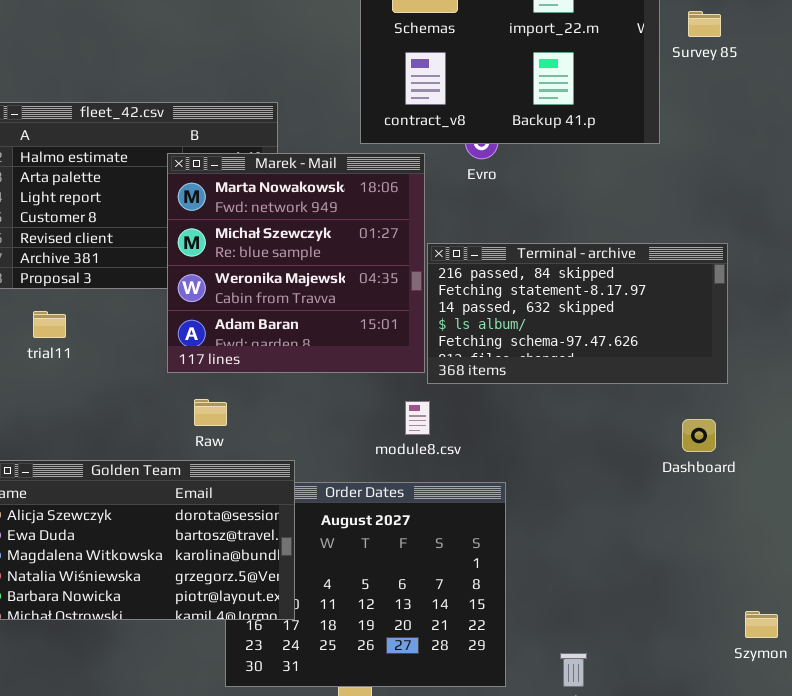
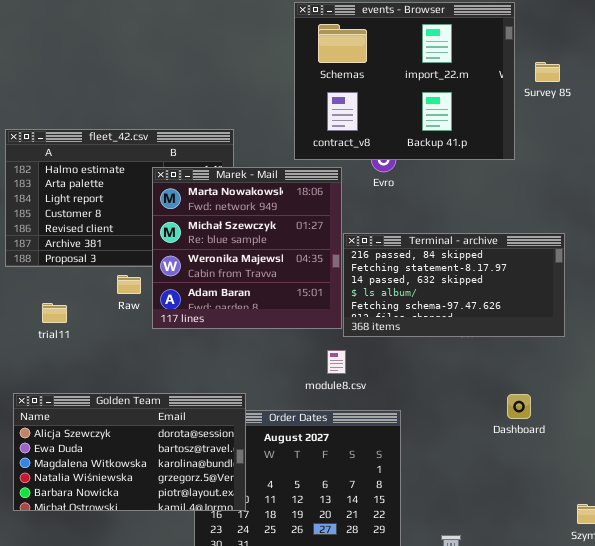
trial11: [33,311,66,338] -> [42,303,67,323], moved
Raw: [194,399,227,426] -> [117,275,141,294], moved
Dashboard: [682,419,716,452] -> [507,394,531,419], moved

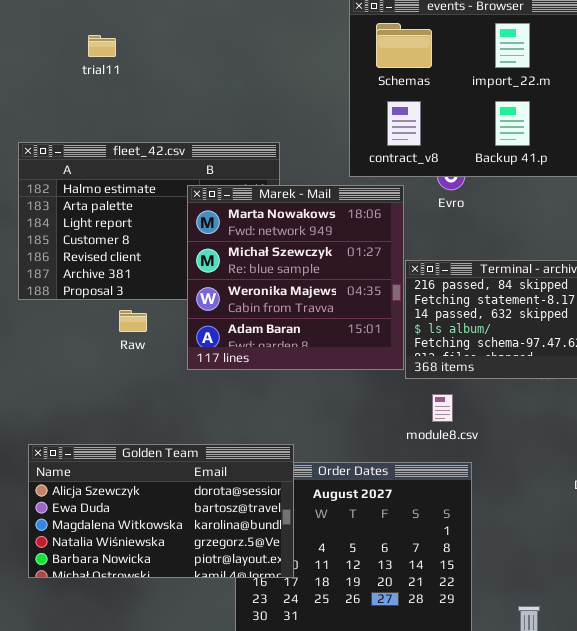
Raw: [117,275,141,294] -> [119,310,147,332], moved
trial11: [42,303,67,323] -> [88,35,116,57], moved
module8.csv: [327,350,346,374] -> [432,394,453,422], moved

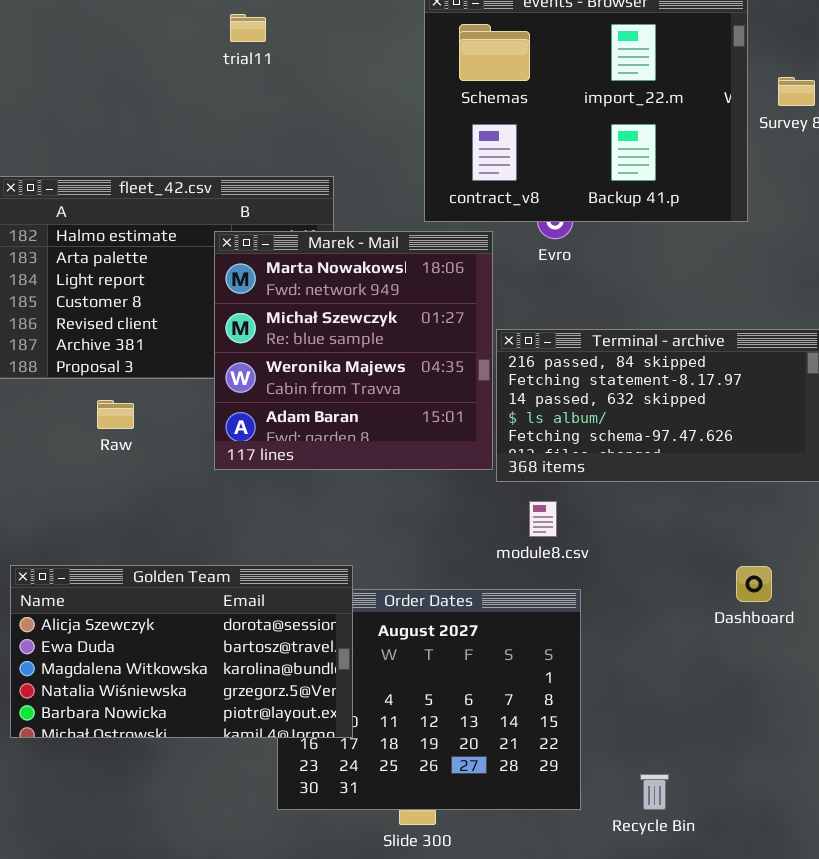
trial11: [88,35,116,57] -> [230,14,266,42], moved
Raw: [119,310,147,332] -> [97,400,134,429], moved

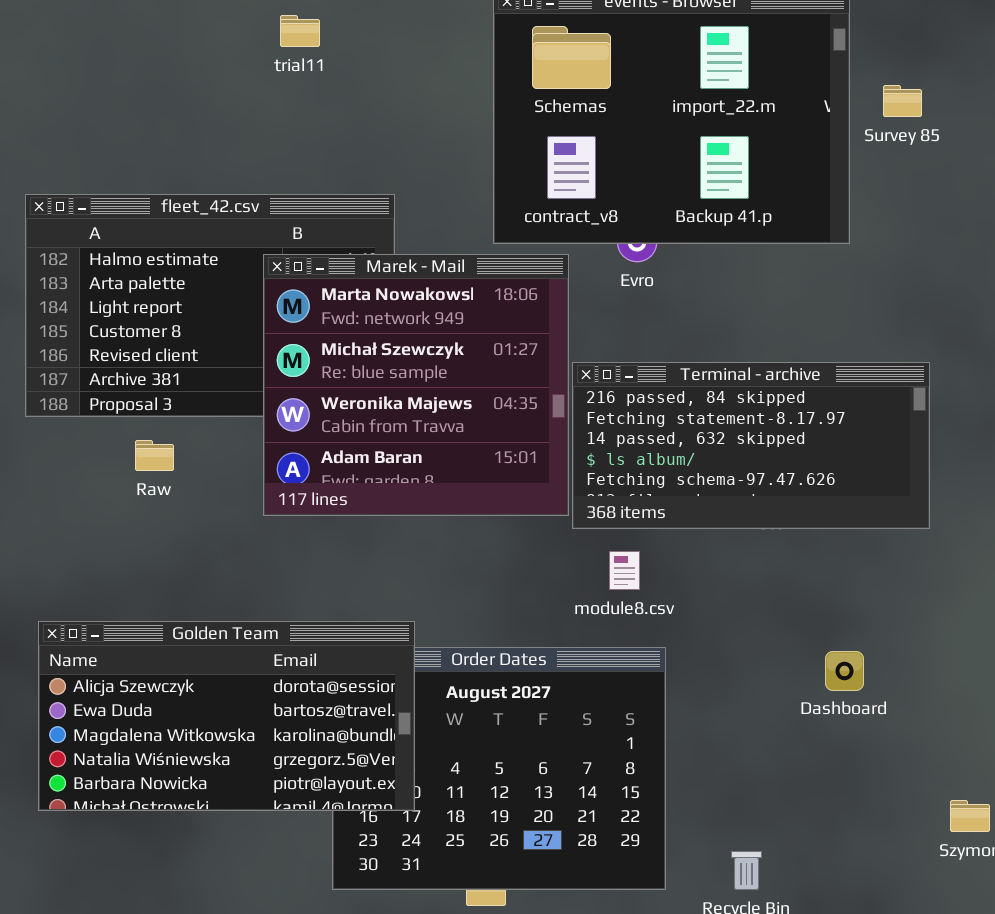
Dashboard: [736,566,772,602] -> [825,651,864,691], moved

